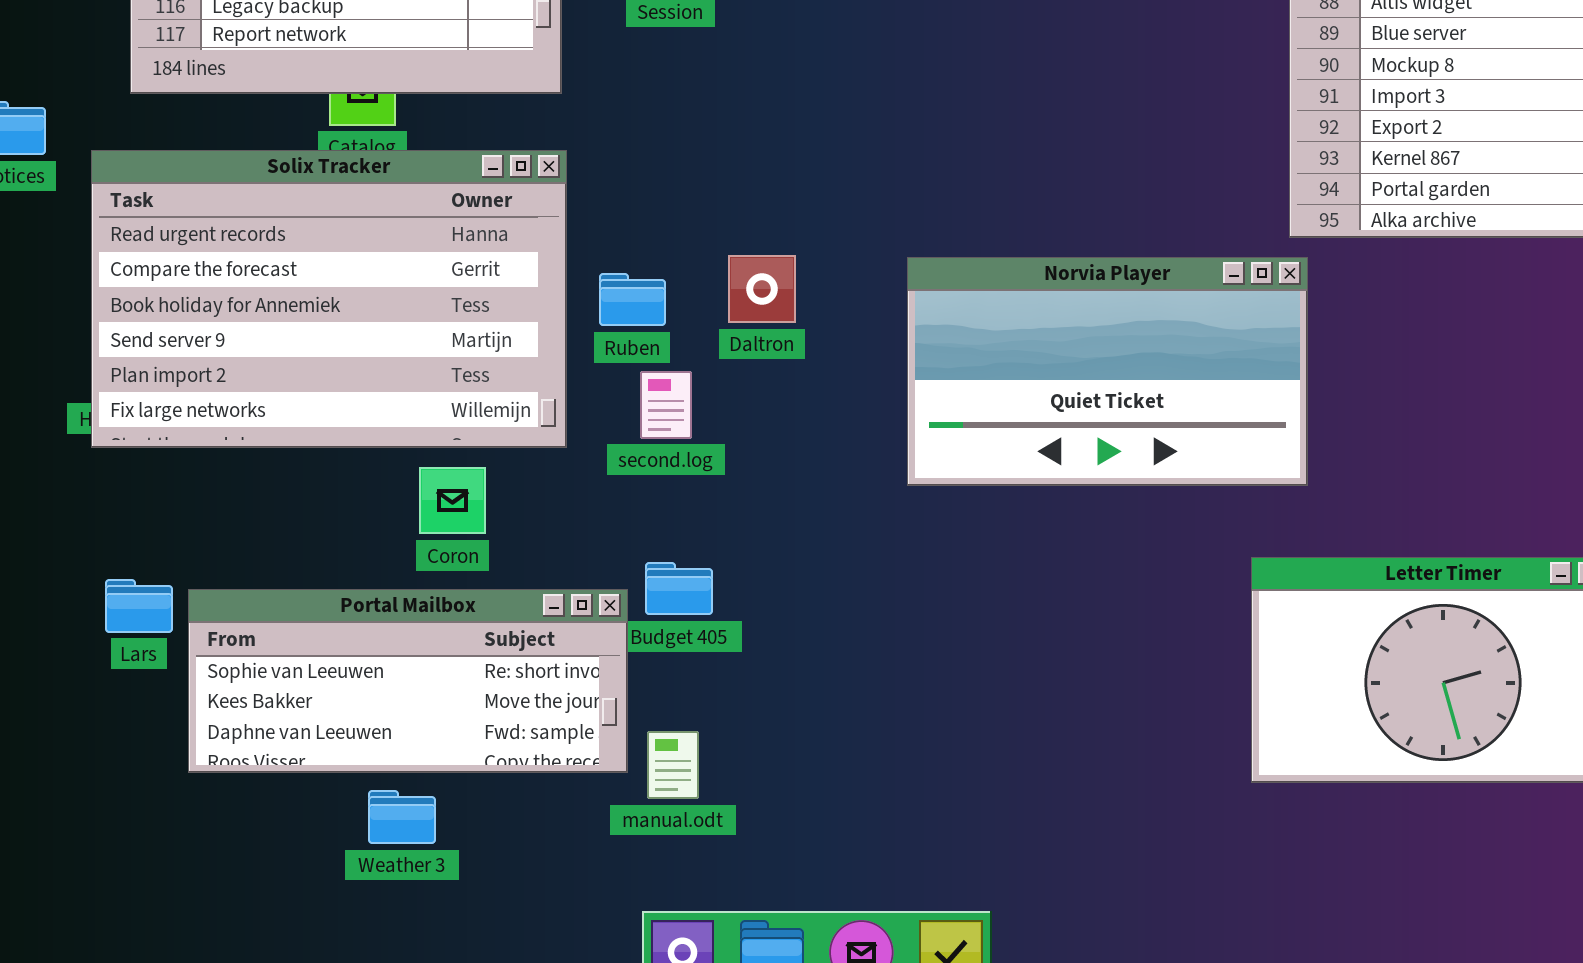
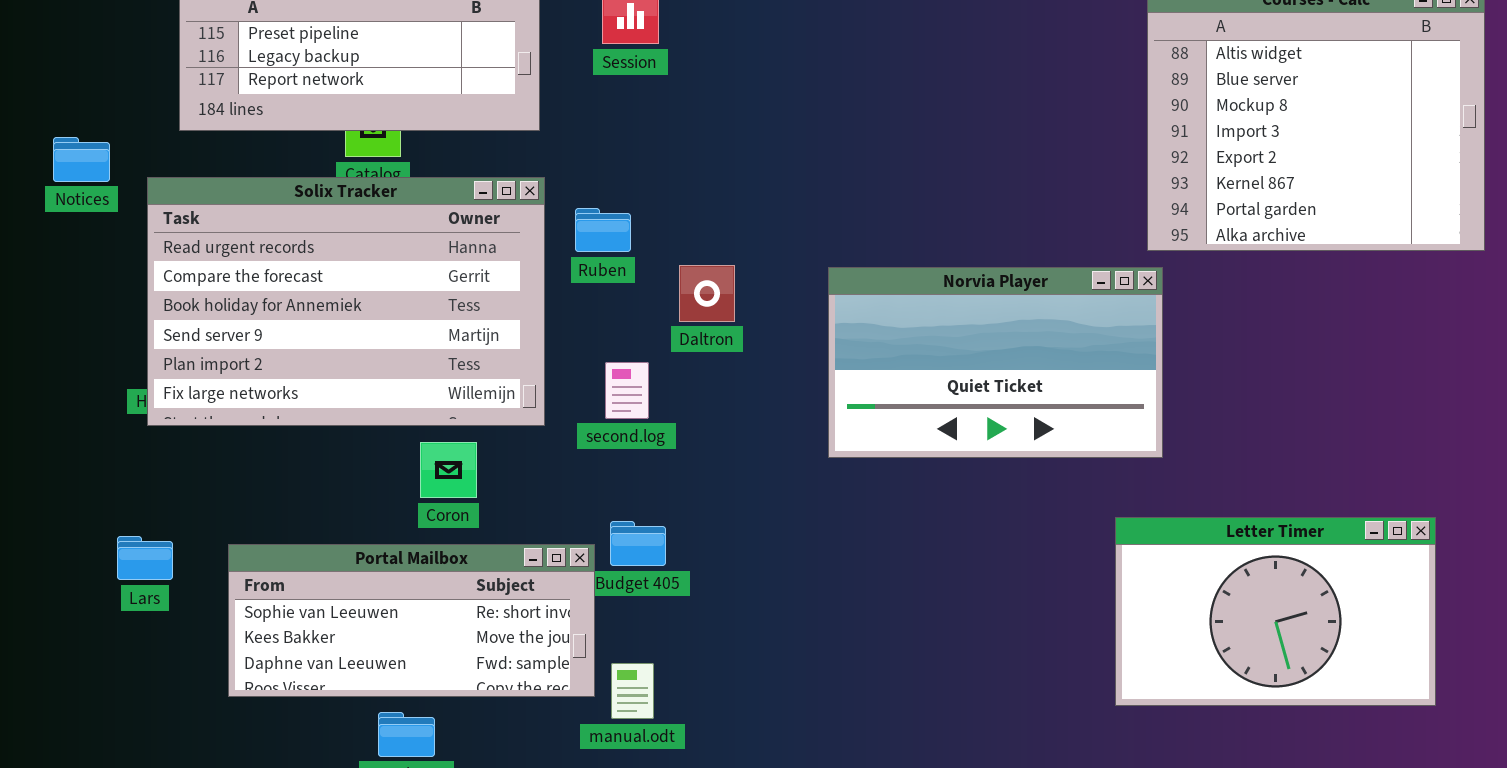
Ruben: [599,273,666,326] -> [575,208,631,252], moved
Lars: [105,579,173,633] -> [117,536,173,580], moved

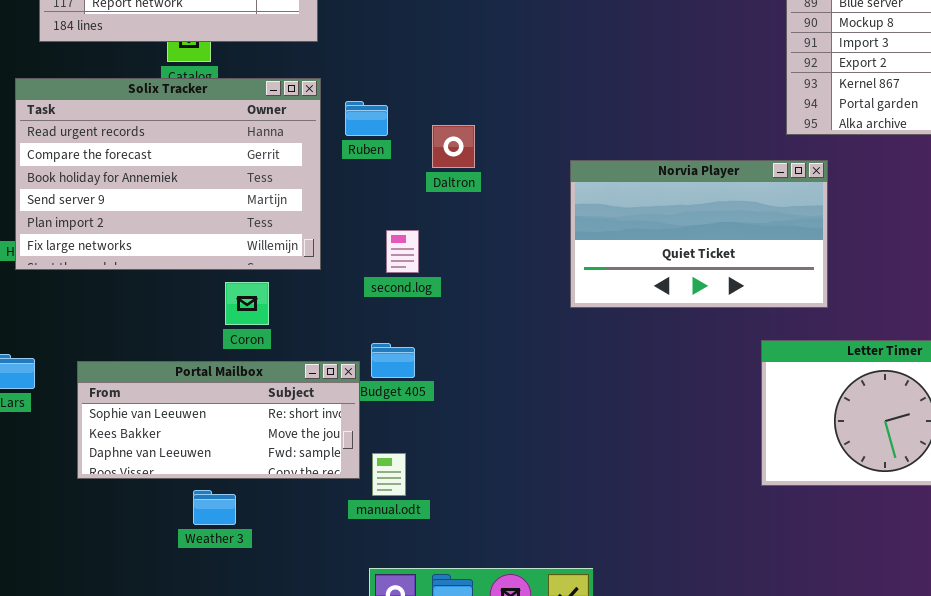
Daltron: [679,265,735,322] -> [432,125,475,168], moved
Norvia Player: [828,267,1163,458] -> [570,160,828,308], moved
second.log: [605,362,649,419] -> [386,230,419,273], moved

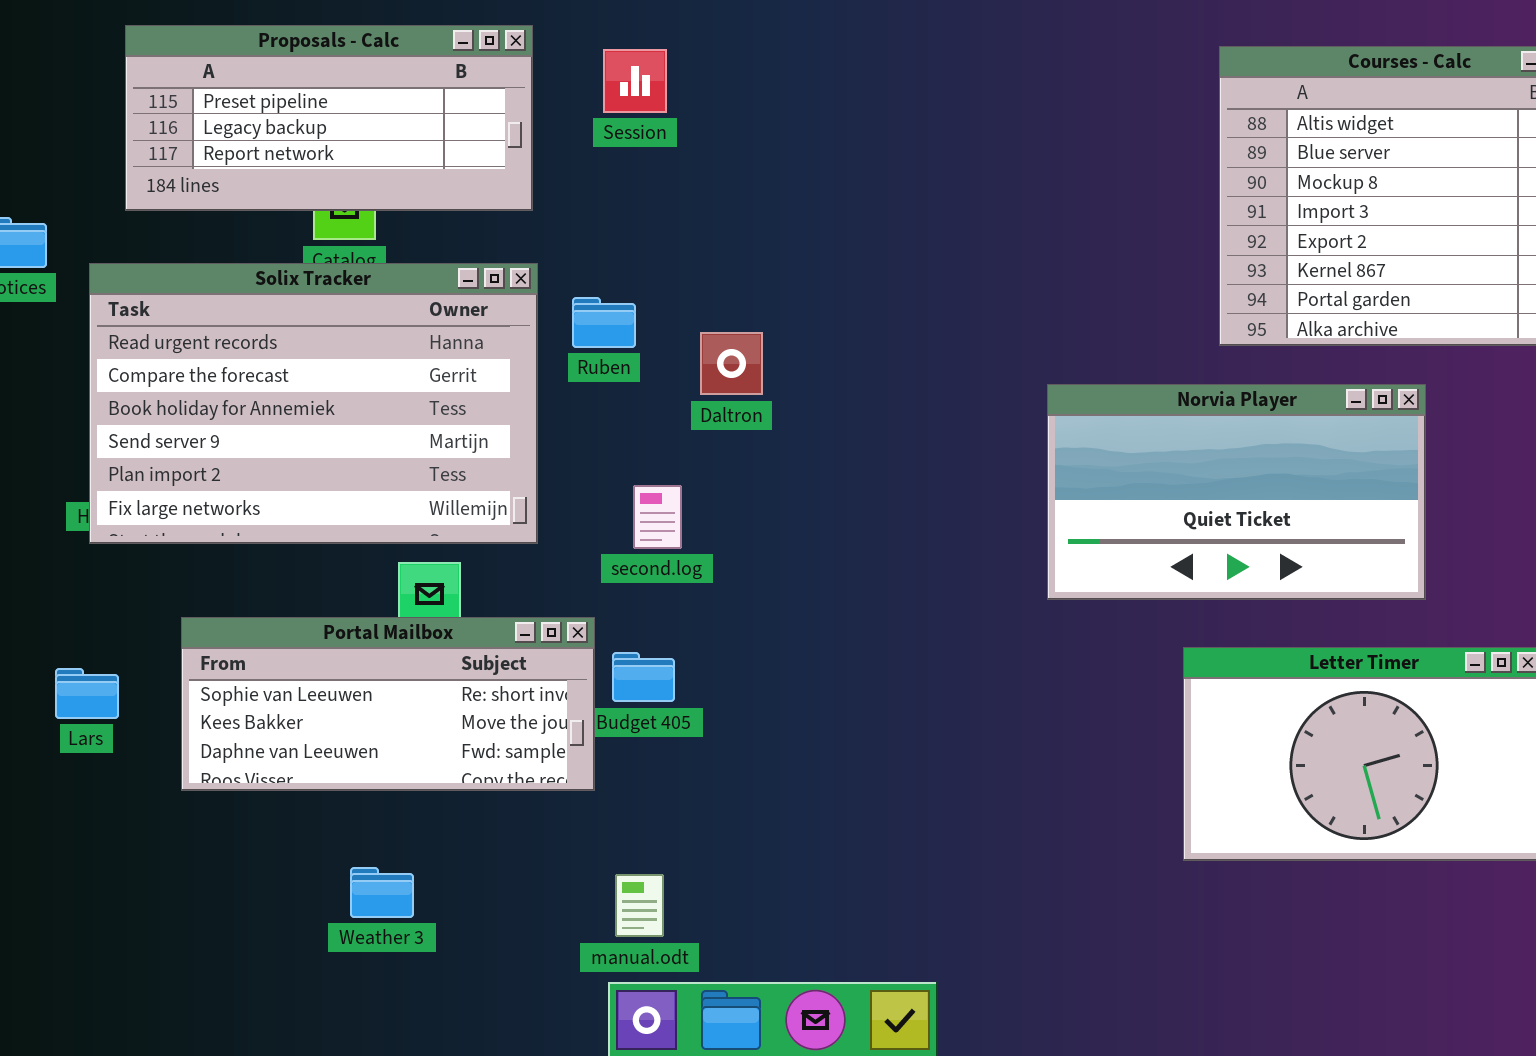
Norvia Player: [570,160,828,308] -> [1047,384,1426,600], moved
Portal Mailbox: [77,361,360,479] -> [181,617,595,791], moved
manual.odt: [372,453,406,496] -> [615,874,664,937], moved

